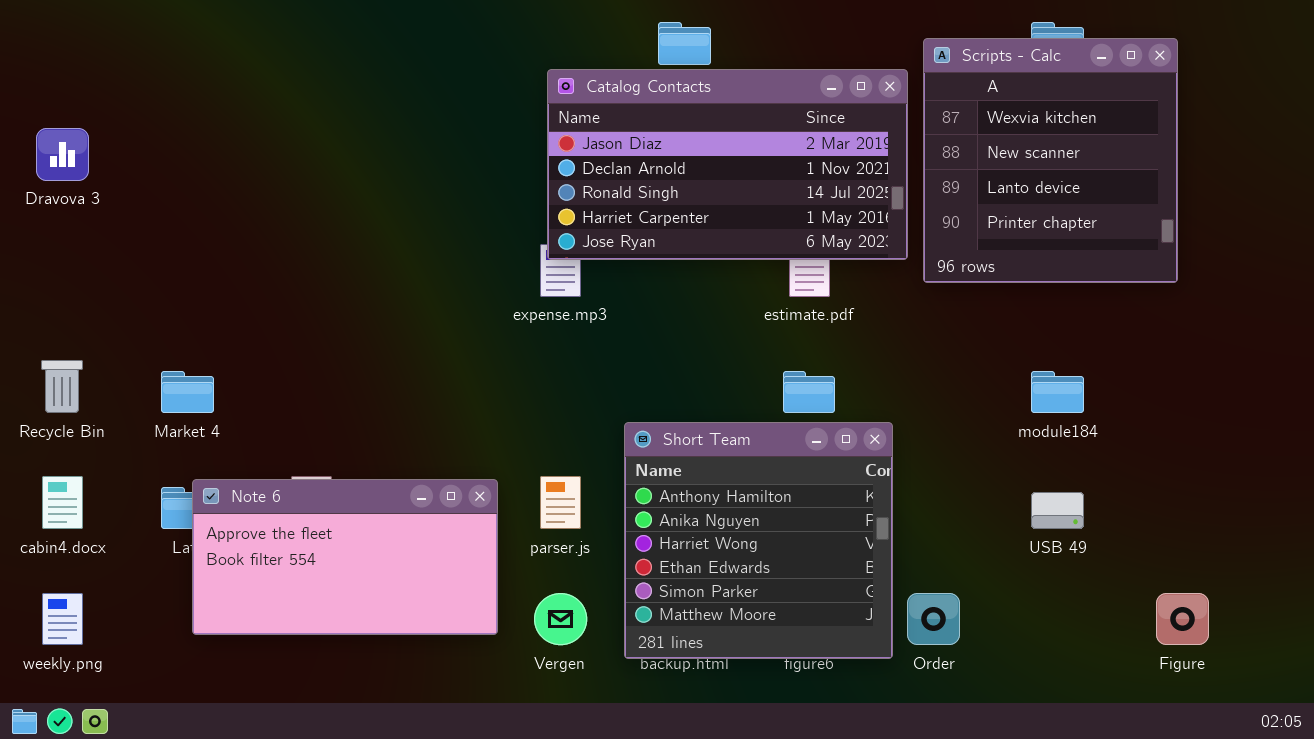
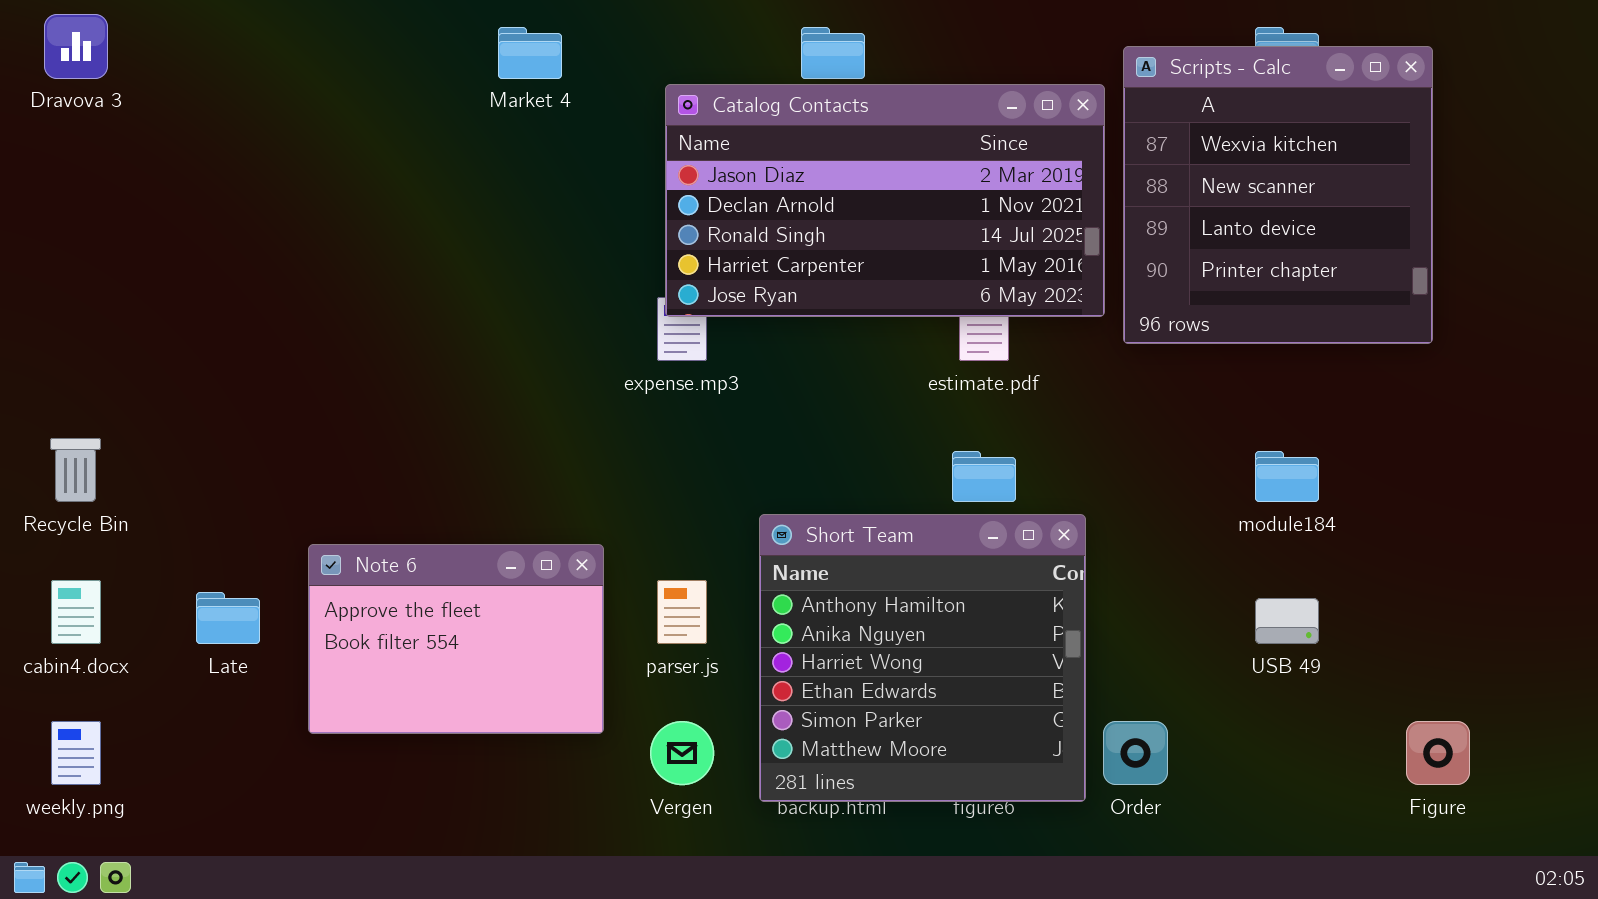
Dravova 3: [36,128,89,181] -> [44,14,108,79], moved
Market 4: [161,371,214,413] -> [498,27,562,79], moved
Note 6: [192,479,498,635] -> [308,544,604,734], moved, resized

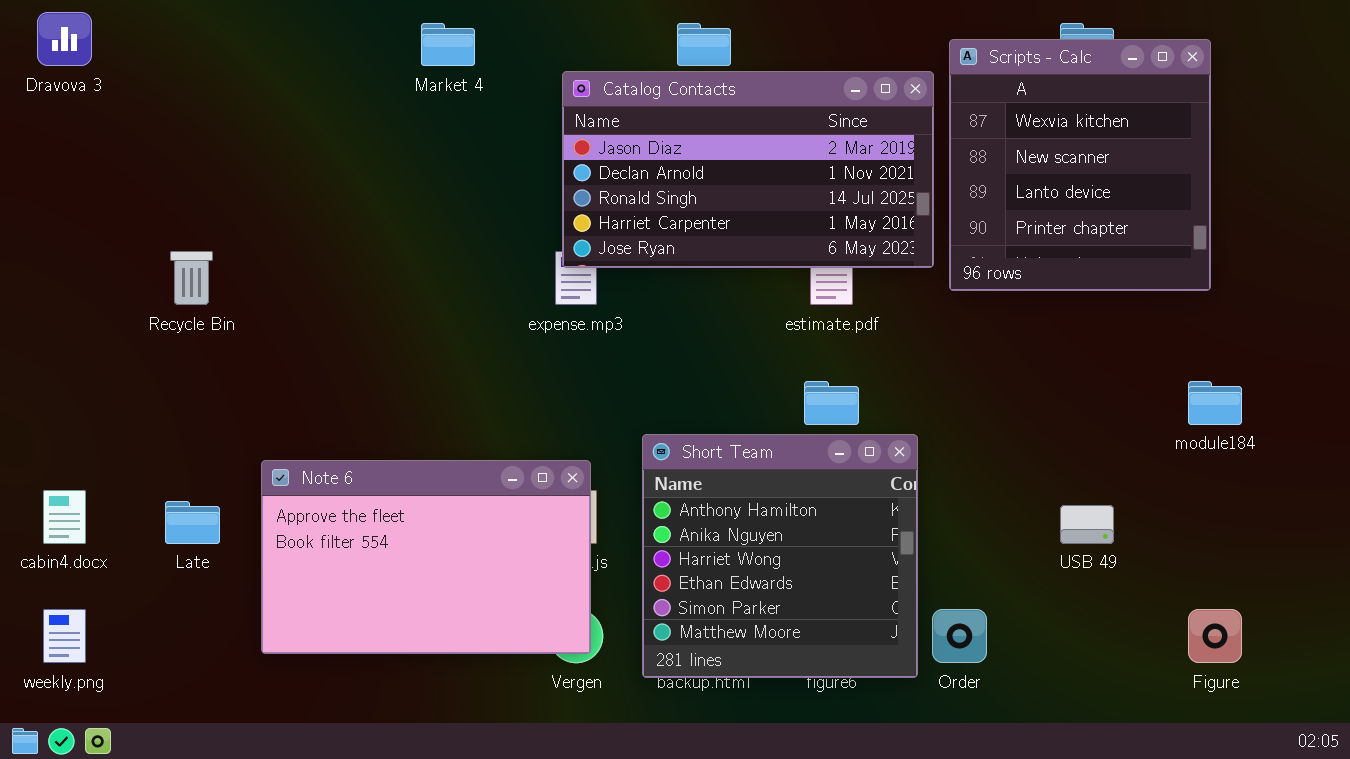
Recycle Bin: [50,438,101,502] -> [170,251,213,305], moved
module184: [1255,451,1319,502] -> [1188,381,1242,425], moved
Note 6: [308,544,604,734] -> [261,460,591,654], resized

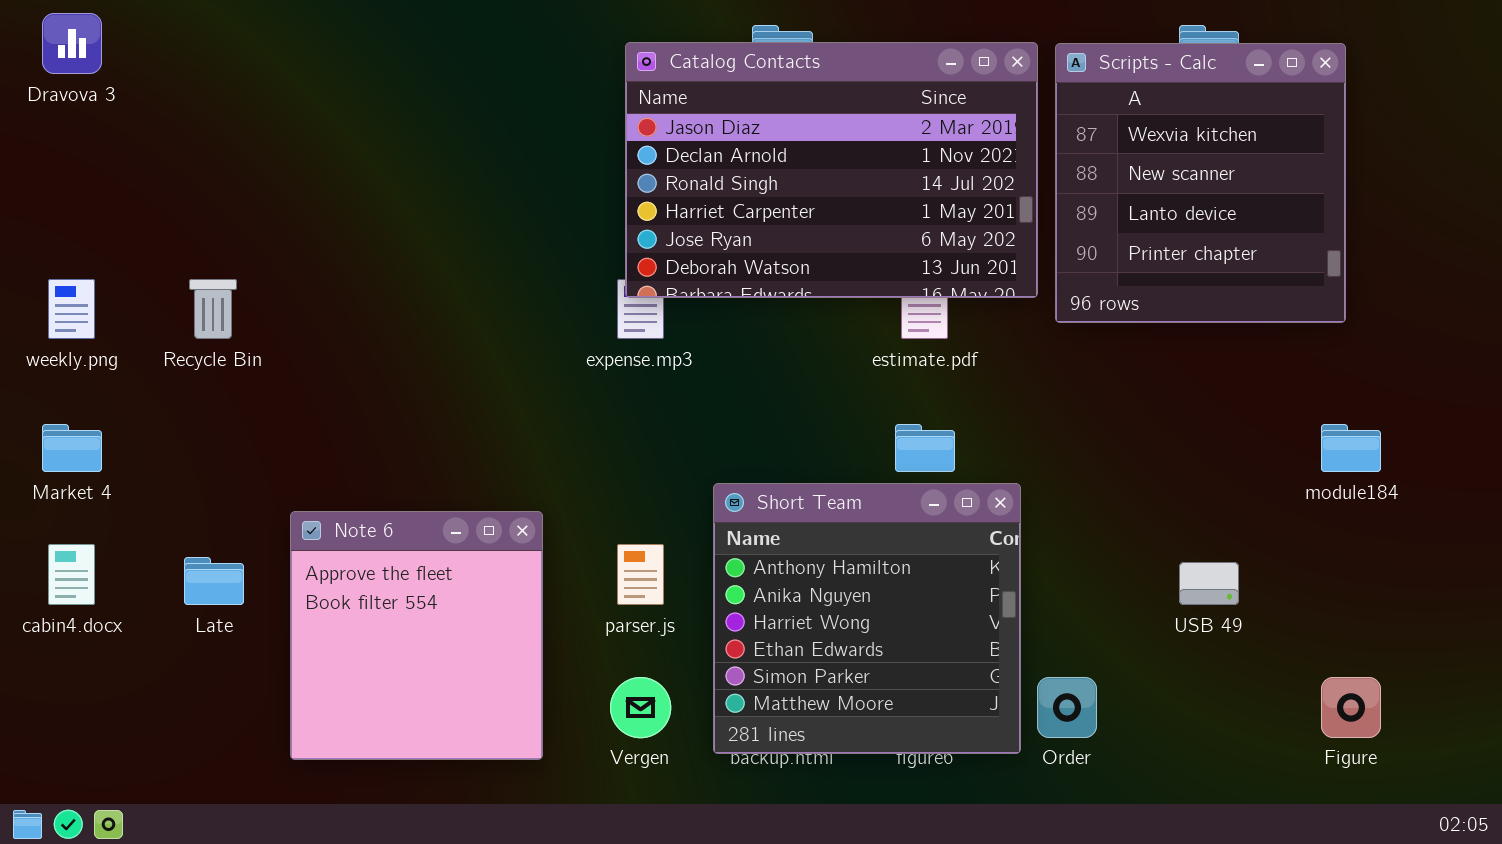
Market 4: [421,23,475,66] -> [42,424,102,472], moved
Catalog Contacts: [562,71,934,268] -> [625,42,1038,298], resized
Note 6: [261,460,591,654] -> [290,511,543,760], resized
weekly.png: [43,609,86,663] -> [48,279,95,339], moved

